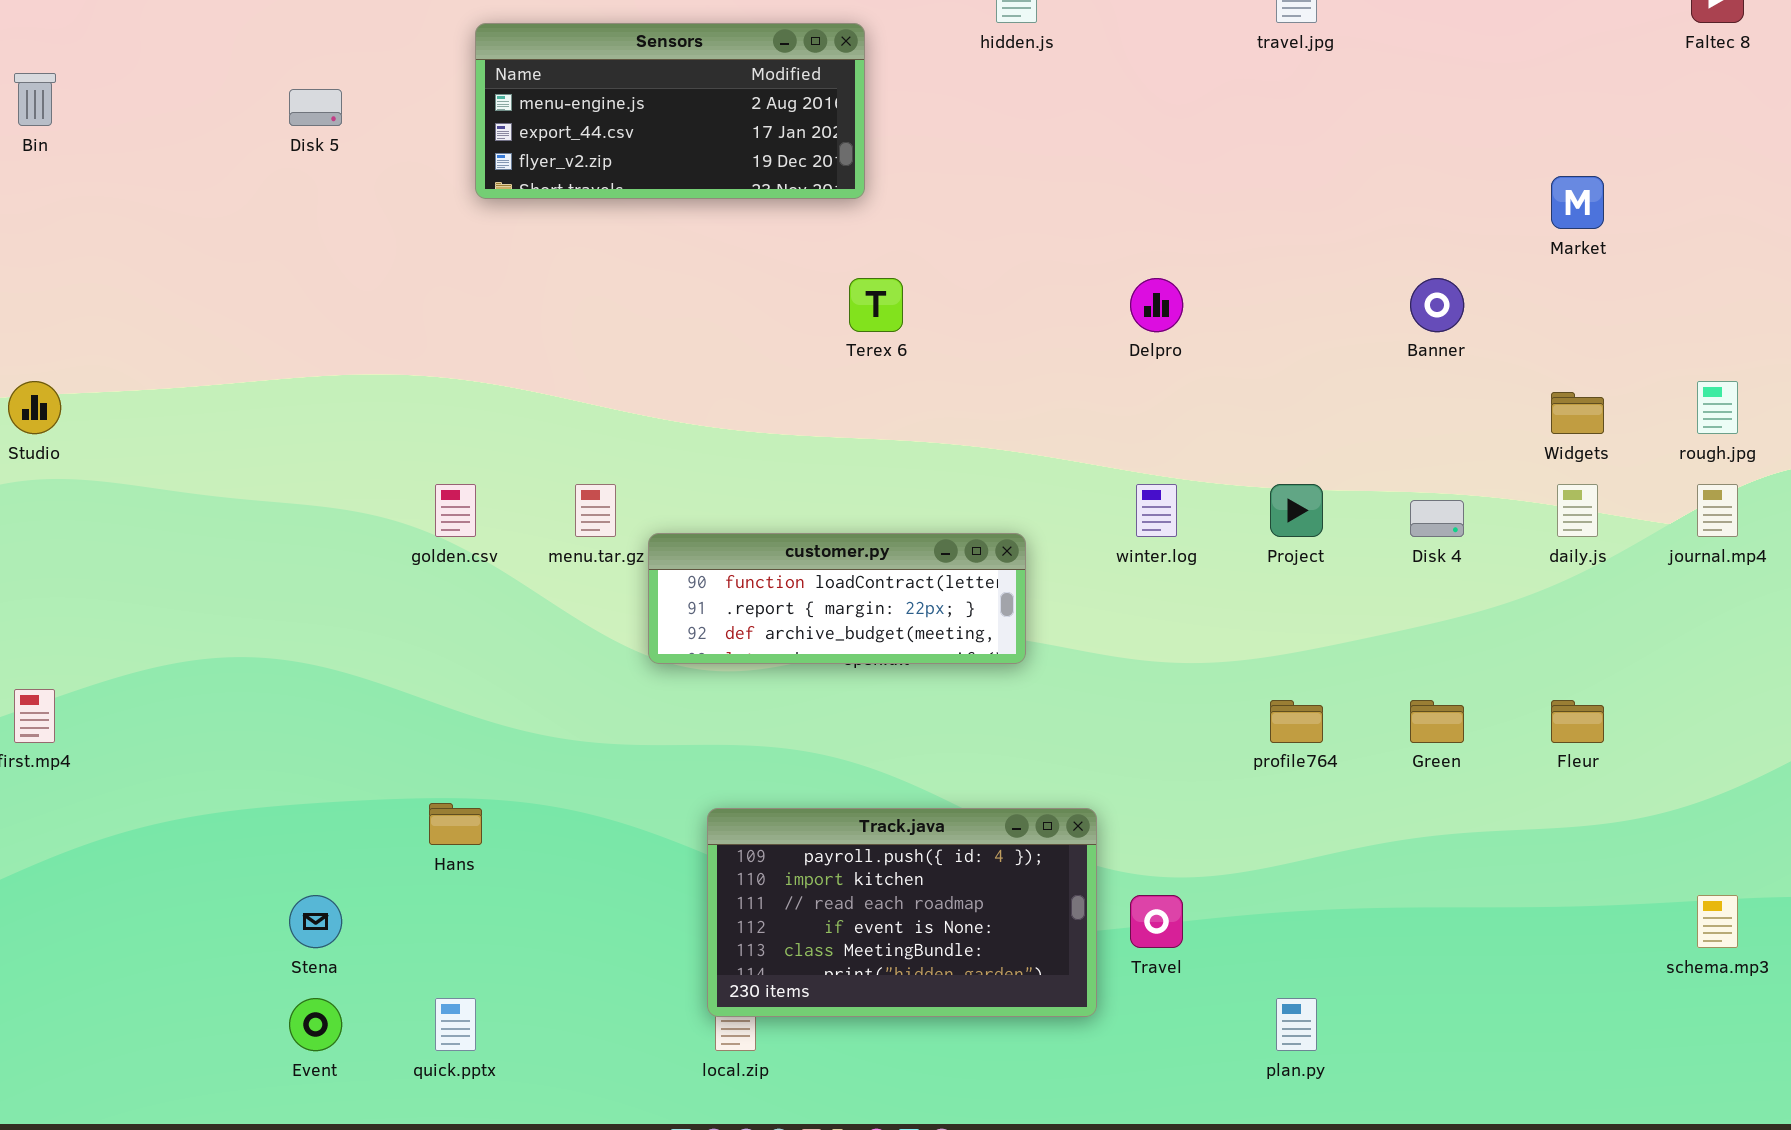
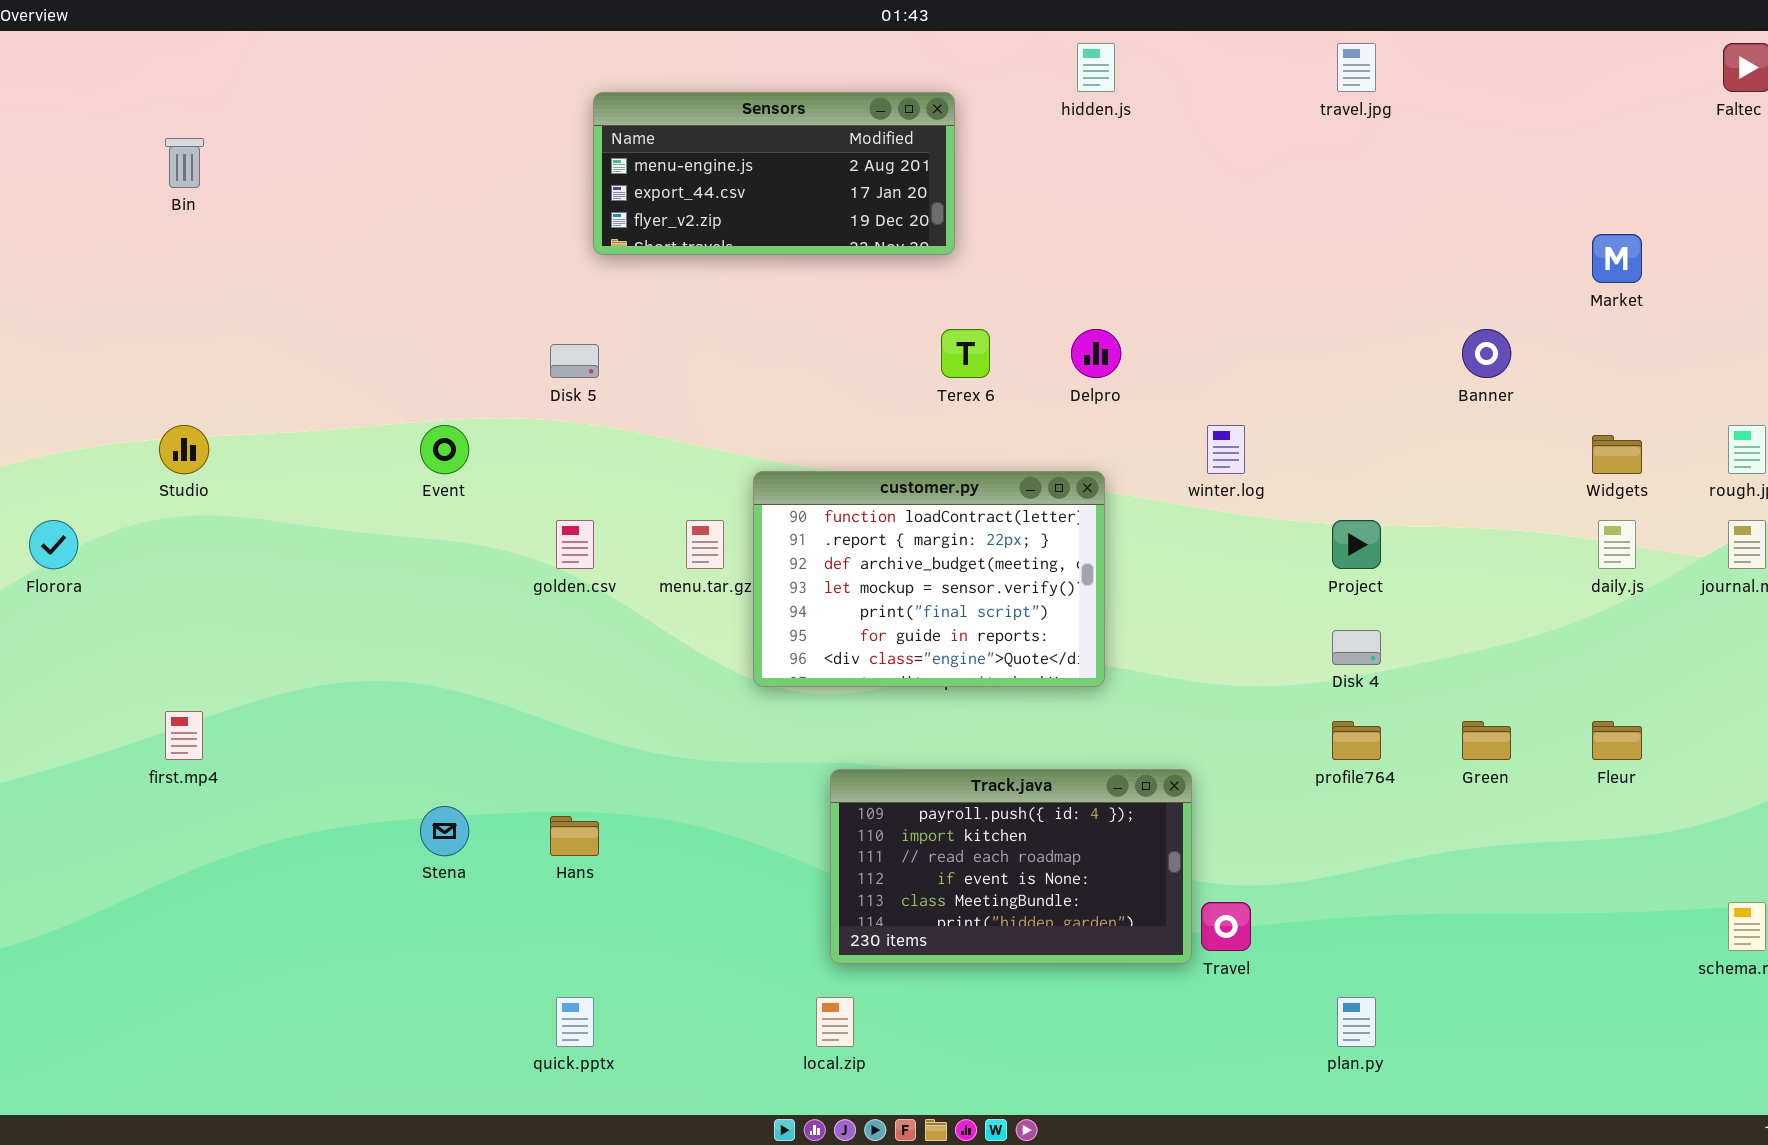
Disk 5: [289,89,342,126] -> [550,344,599,378], moved
Delpro: [1130,278,1183,332] -> [1071,329,1121,378], moved
winter.log: [1136,484,1177,537] -> [1207,425,1245,474], moved
Disk 4: [1410,500,1464,537] -> [1332,630,1381,665], moved
customer.py: [648,533,1026,664] -> [753,471,1105,687], resized
Track.java: [707,808,1097,1017] -> [830,769,1192,964], moved
Stena: [289,895,342,948] -> [420,806,469,856], moved
Event: [289,998,342,1051] -> [420,425,469,474], moved

